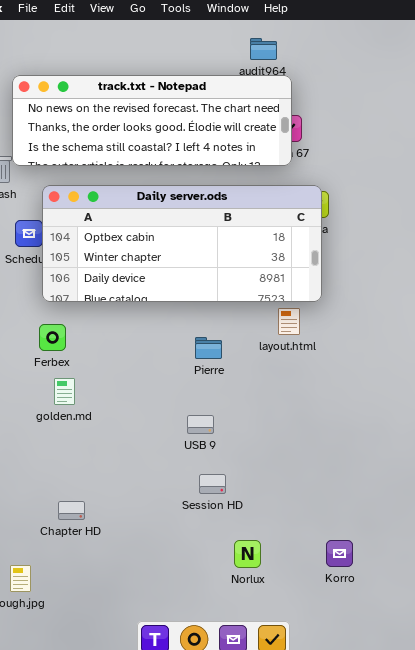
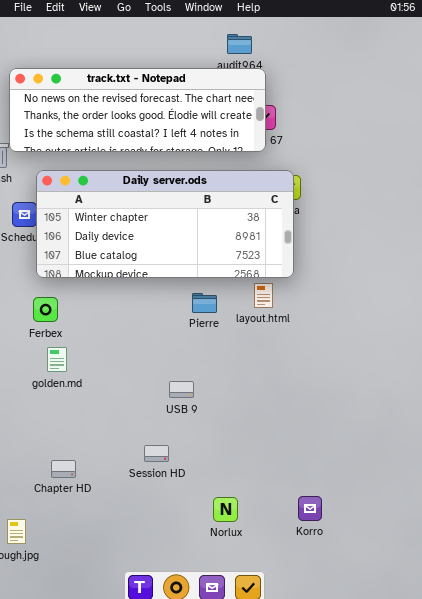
Daily server.ods: [42,185,322,302] -> [36,170,294,278], scrolled down 1 row
Pierre: [195,337,222,359] -> [192,293,217,313], moved
Session HD: [199,474,226,494] -> [144,445,169,462], moved

